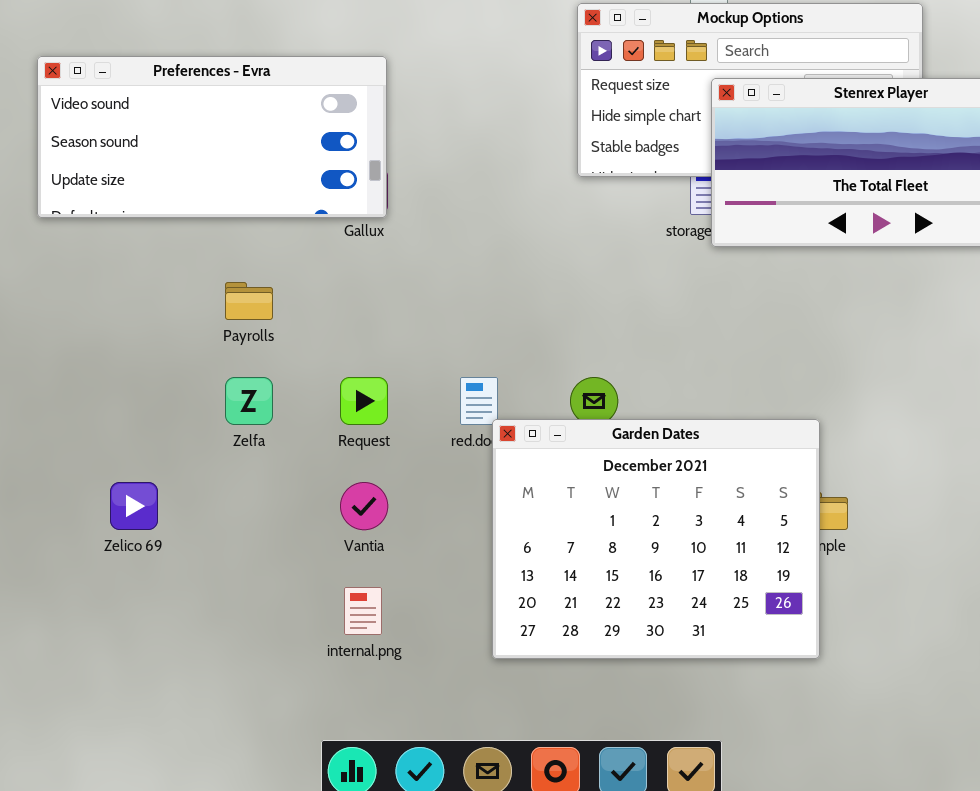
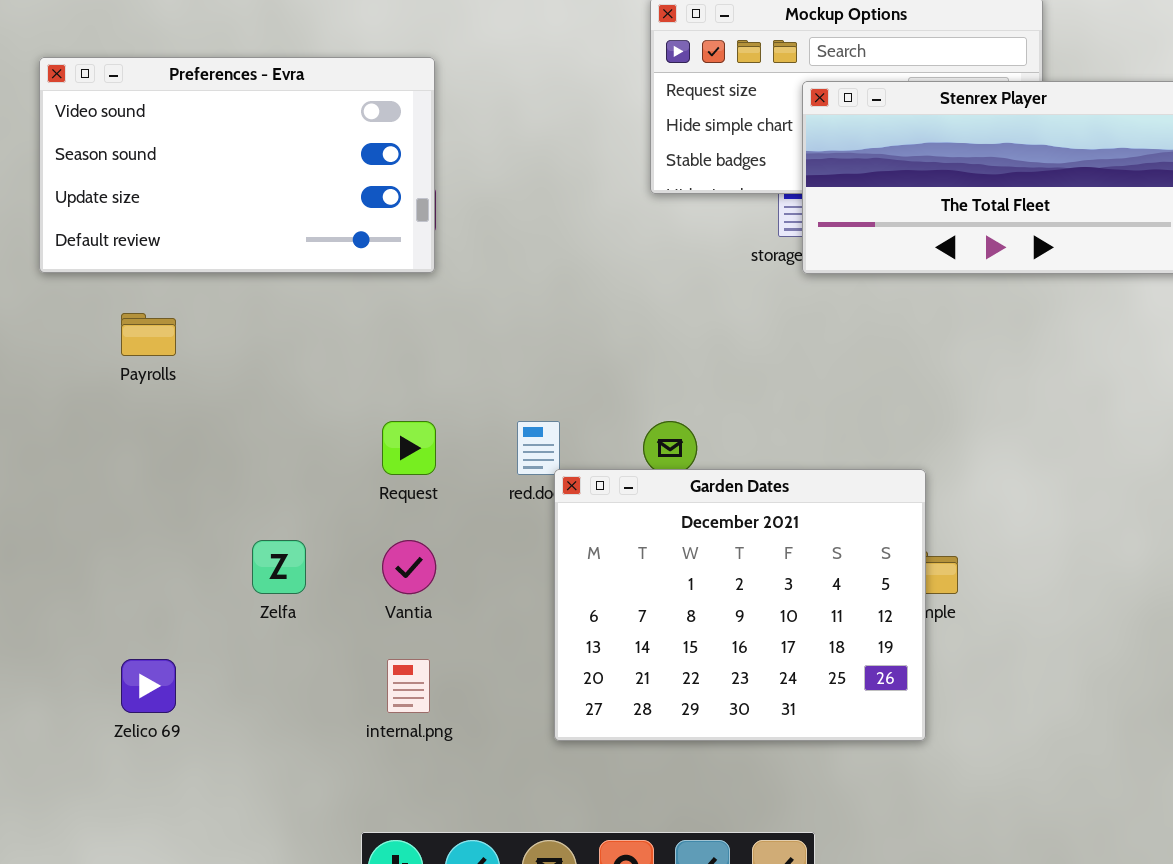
Preferences - Evra: [37,56,387,218] -> [39,57,435,273], resized
Payrolls: [225,282,273,320] -> [121,313,176,356], moved
Zelfa: [225,377,273,425] -> [252,540,306,594], moved
Zelico 69: [110,482,158,530] -> [121,659,176,713], moved

